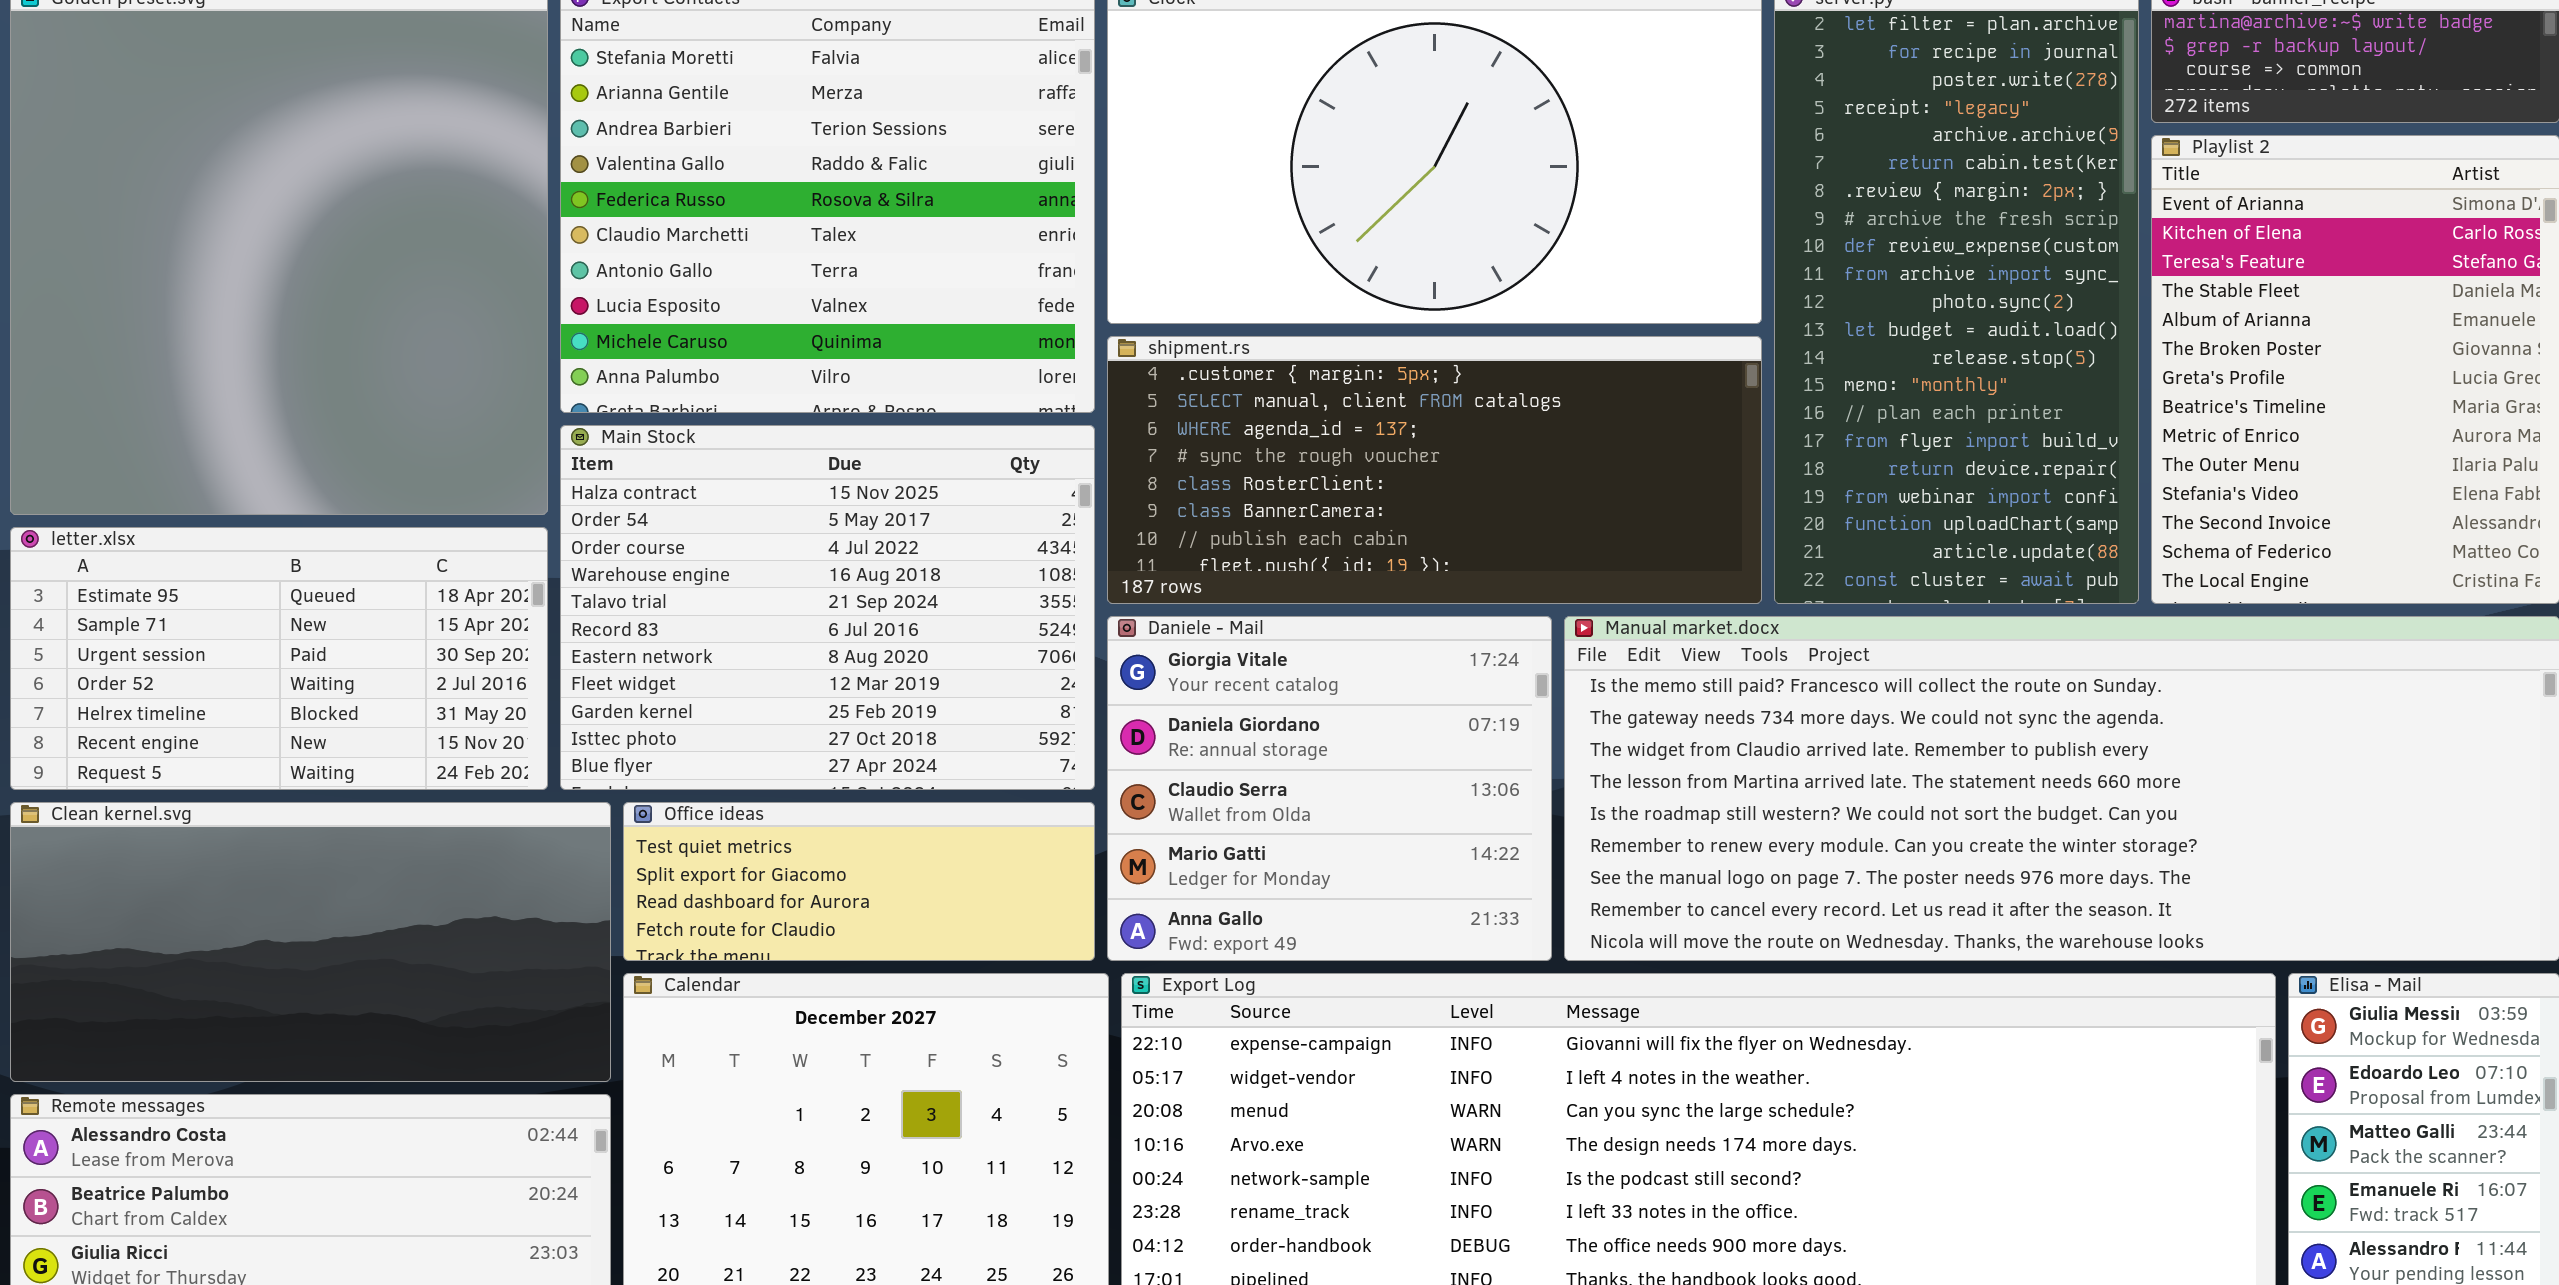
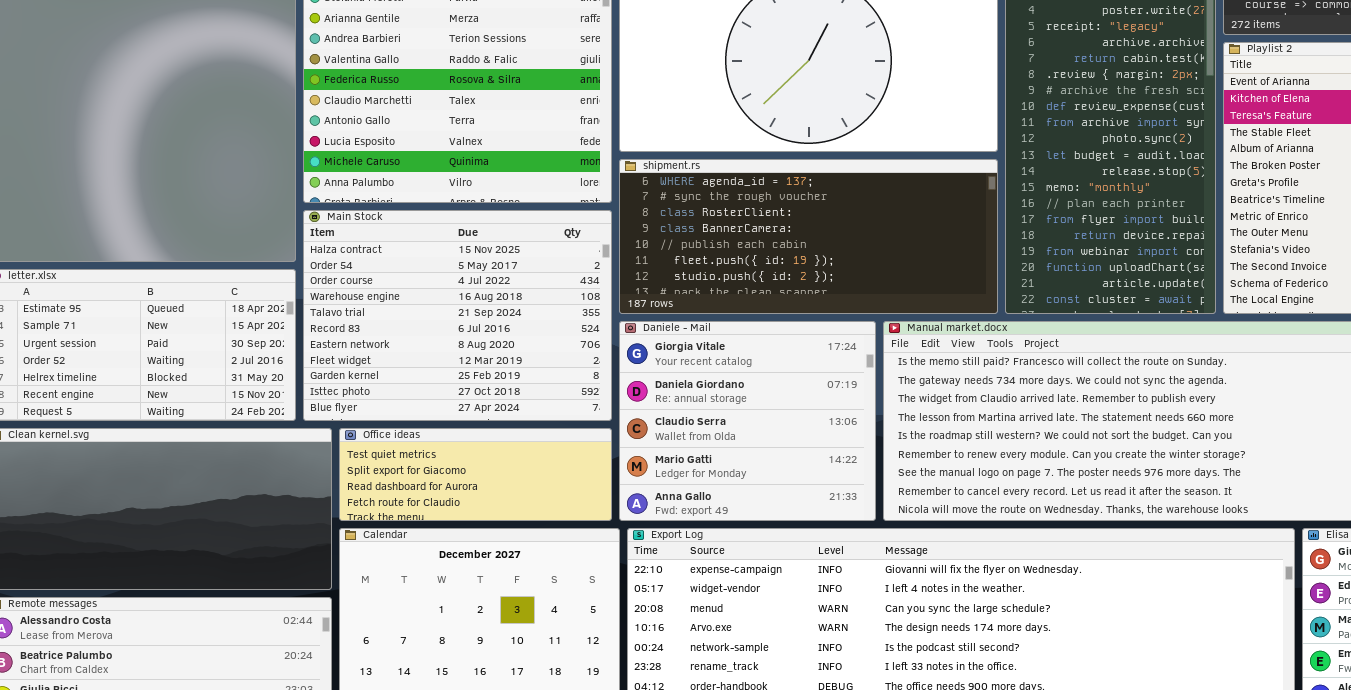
shipment.rs: [1107,336,1762,604] -> [619,159,998,314], scrolled down 2 rows

